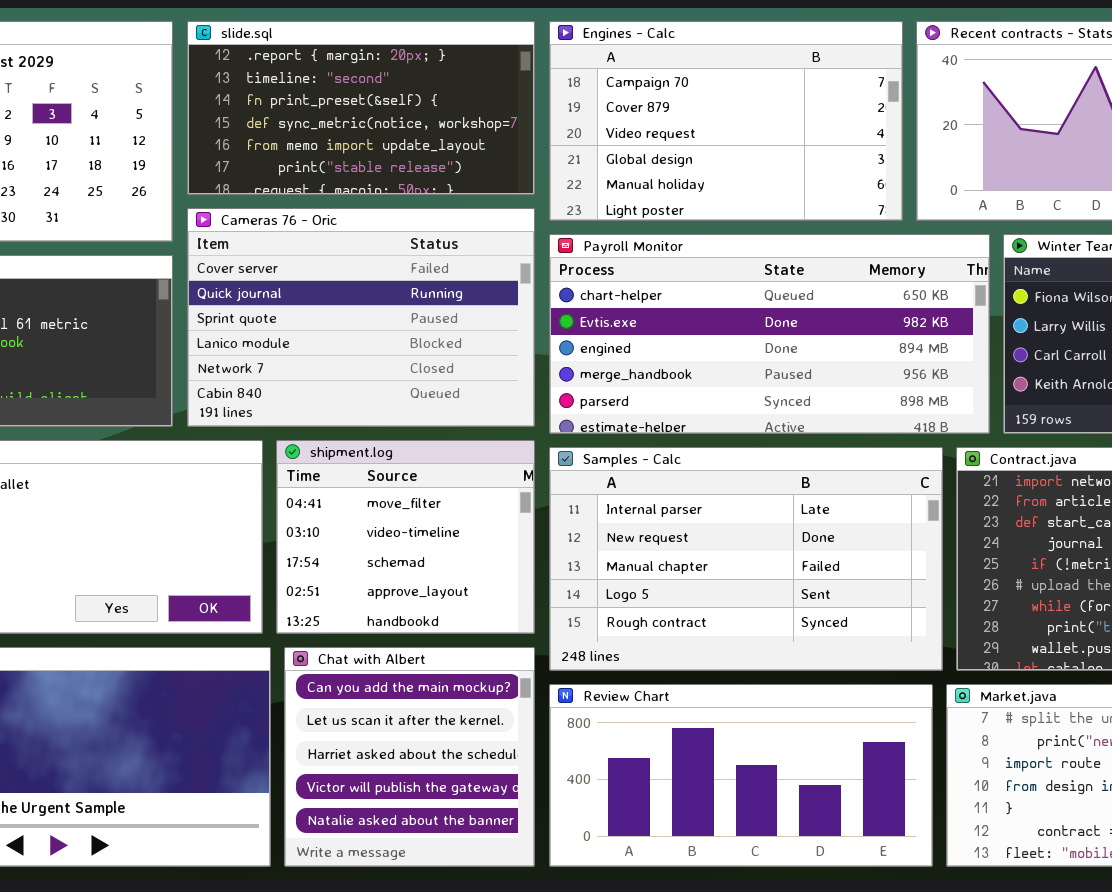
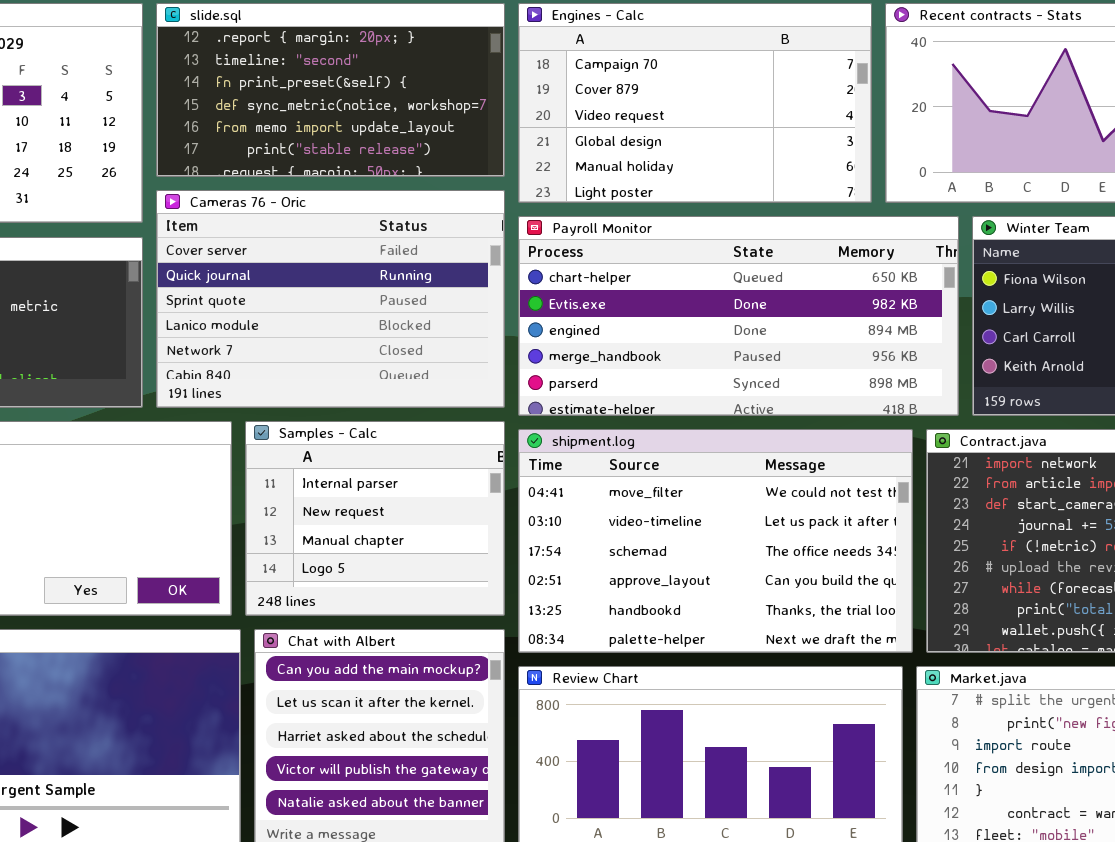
shipment.log: [276,440,535,634] -> [518,429,913,653], moved, resized
Samples - Calc: [549,447,943,671] -> [245,421,505,616], moved, resized

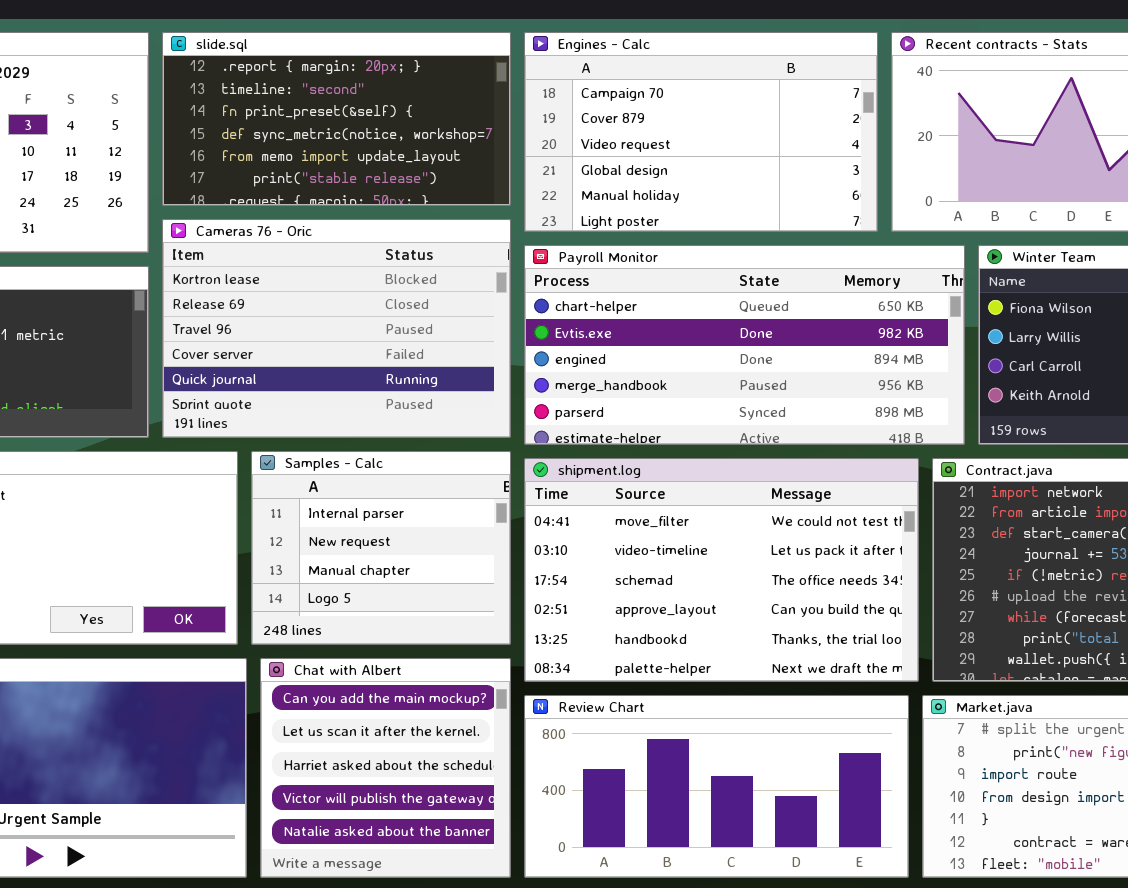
Cameras 76 - Oric: [156,190,505,408] -> [162,219,511,438], scrolled up 3 rows

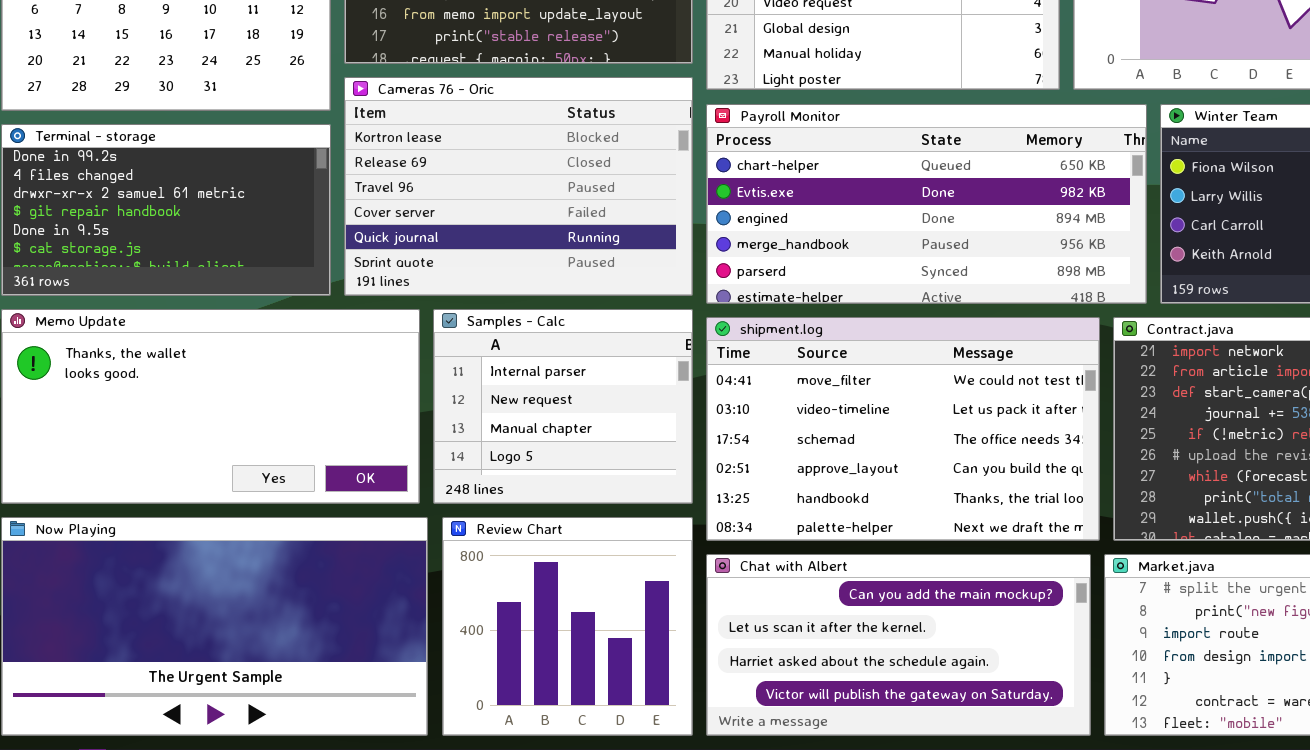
Chat with Albert: [260,658,511,878] -> [706,554,1091,736], moved, resized
Review Chart: [524,695,909,878] -> [442,517,693,736], moved, resized

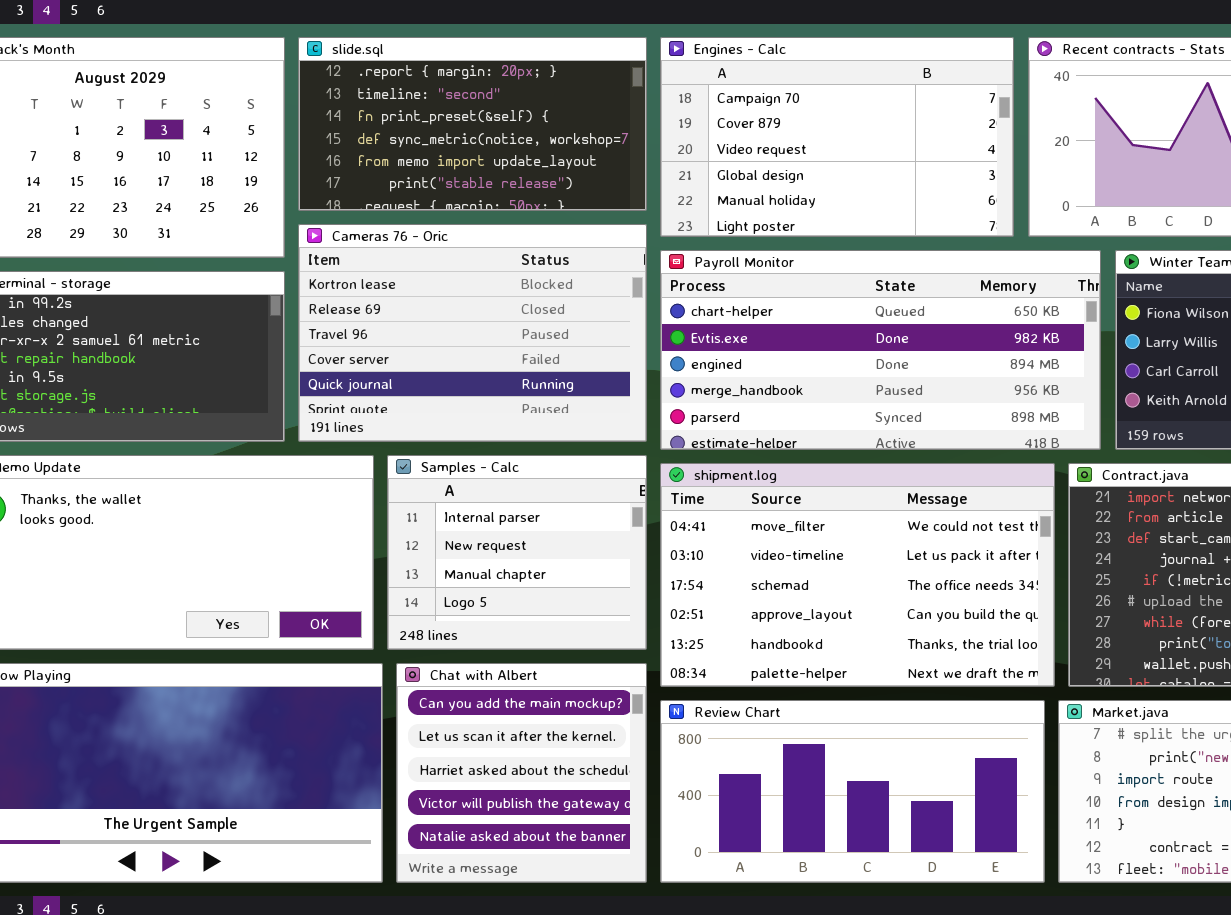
Review Chart: [442,517,693,736] -> [660,700,1045,883], moved, resized
Chat with Albert: [706,554,1091,736] -> [396,663,647,883], moved, resized

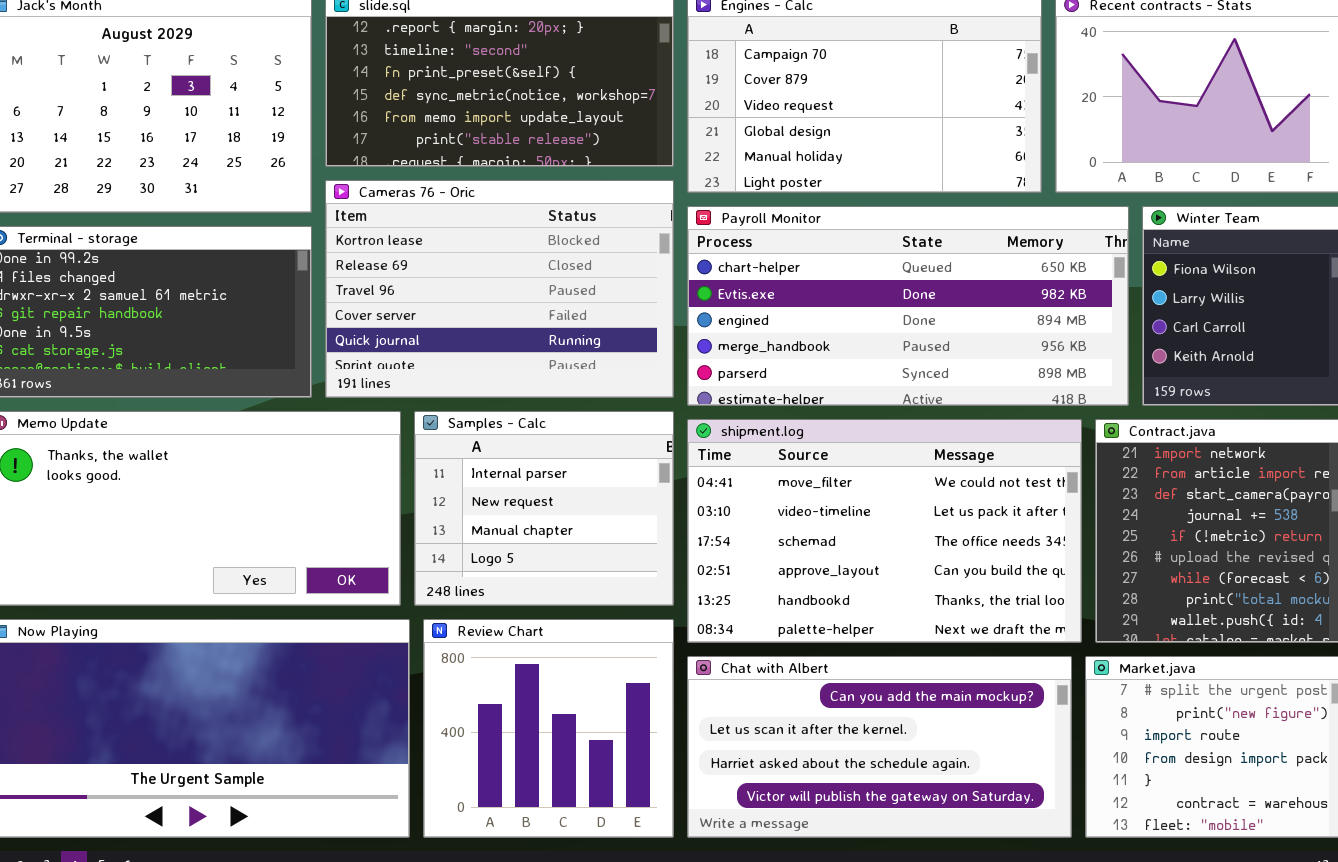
Chat with Albert: [396,663,647,883] -> [687,656,1072,838], moved, resized
Review Chart: [660,700,1045,883] -> [423,619,674,838], moved, resized

